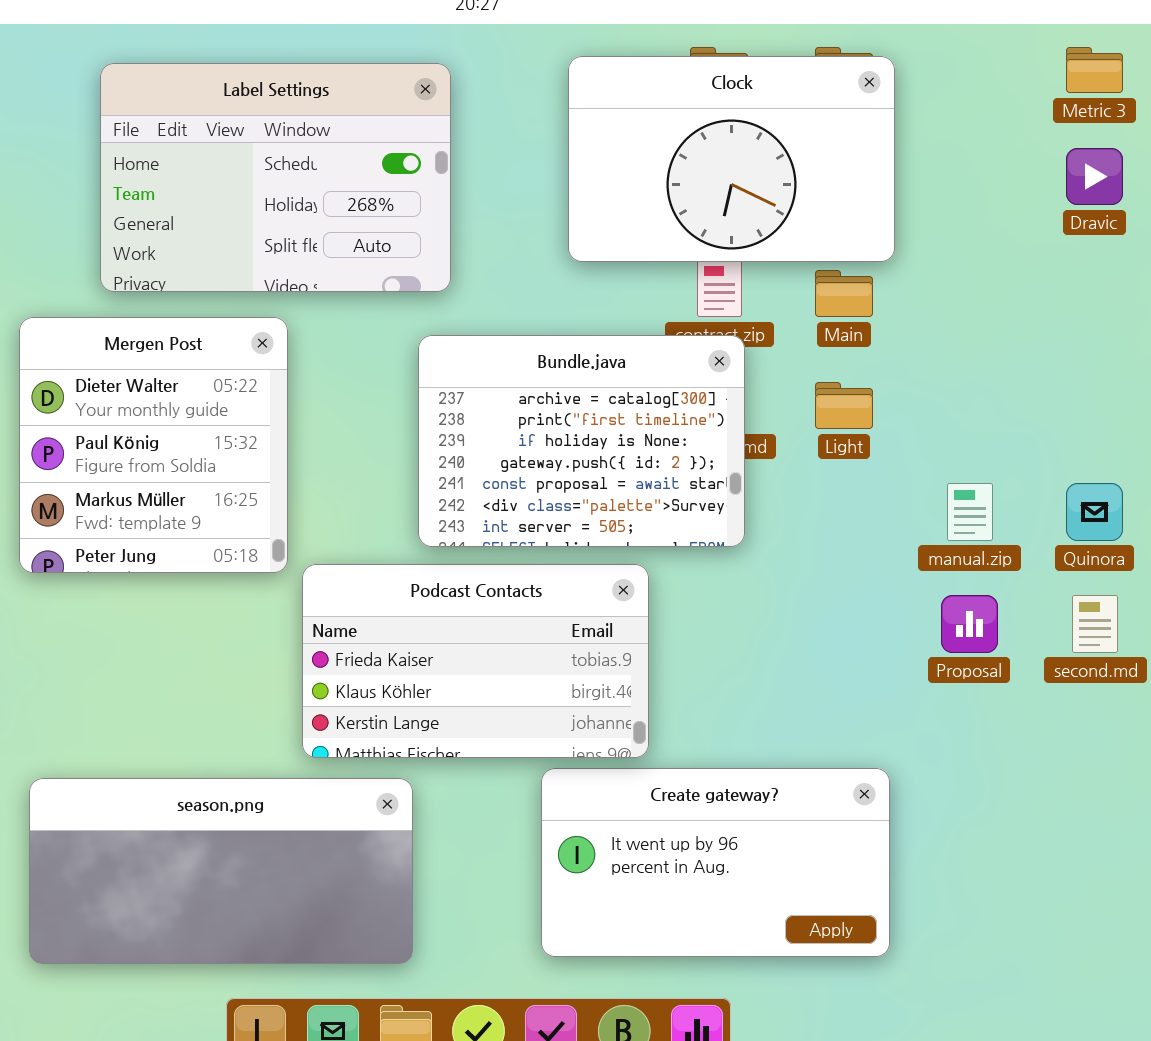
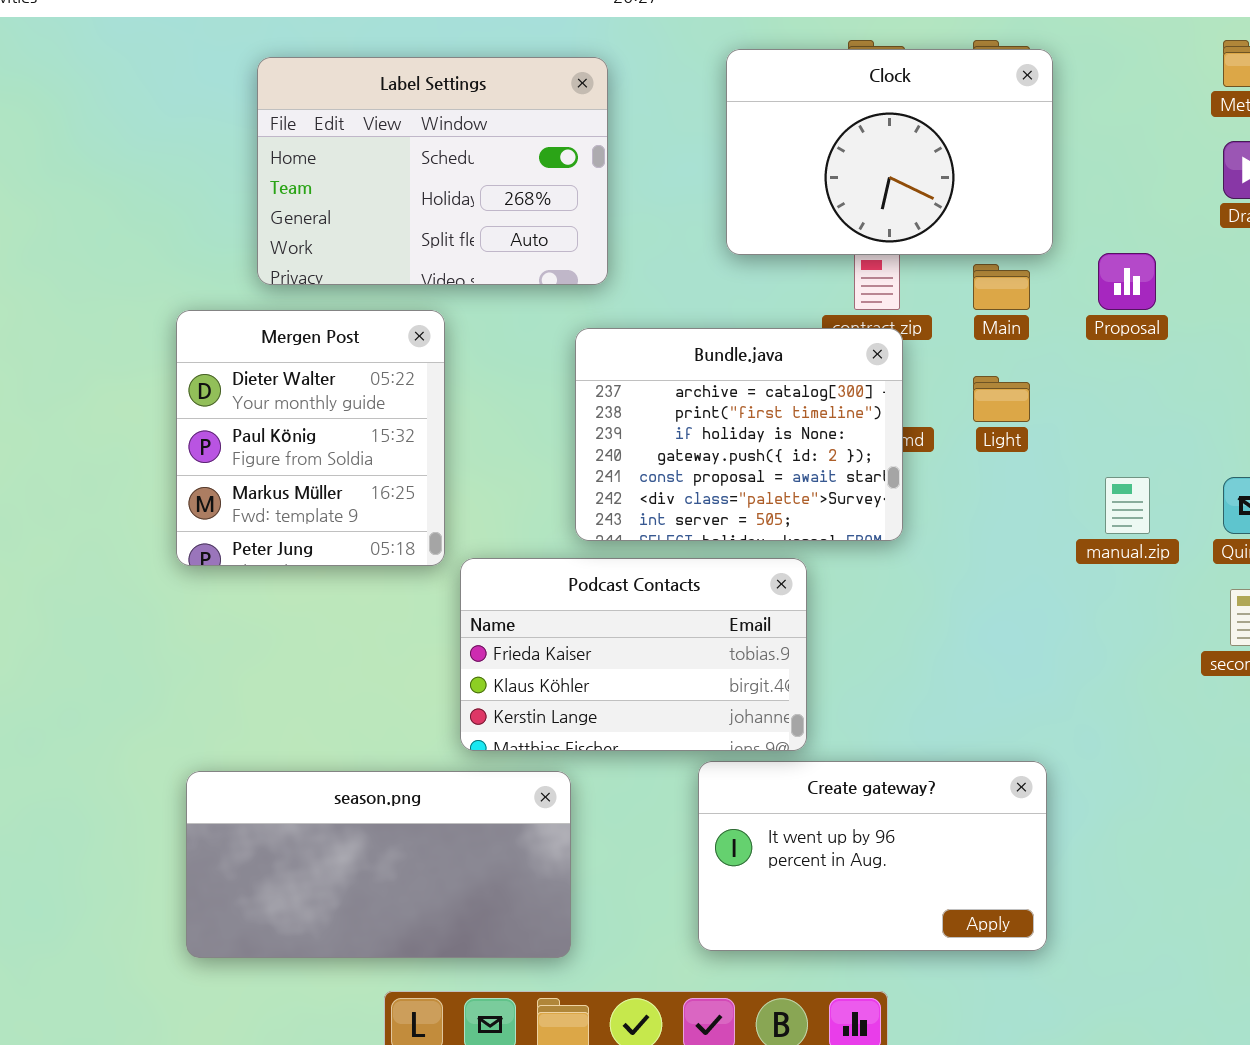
Proposal: [941,595,998,653] -> [1098,253,1156,310], moved

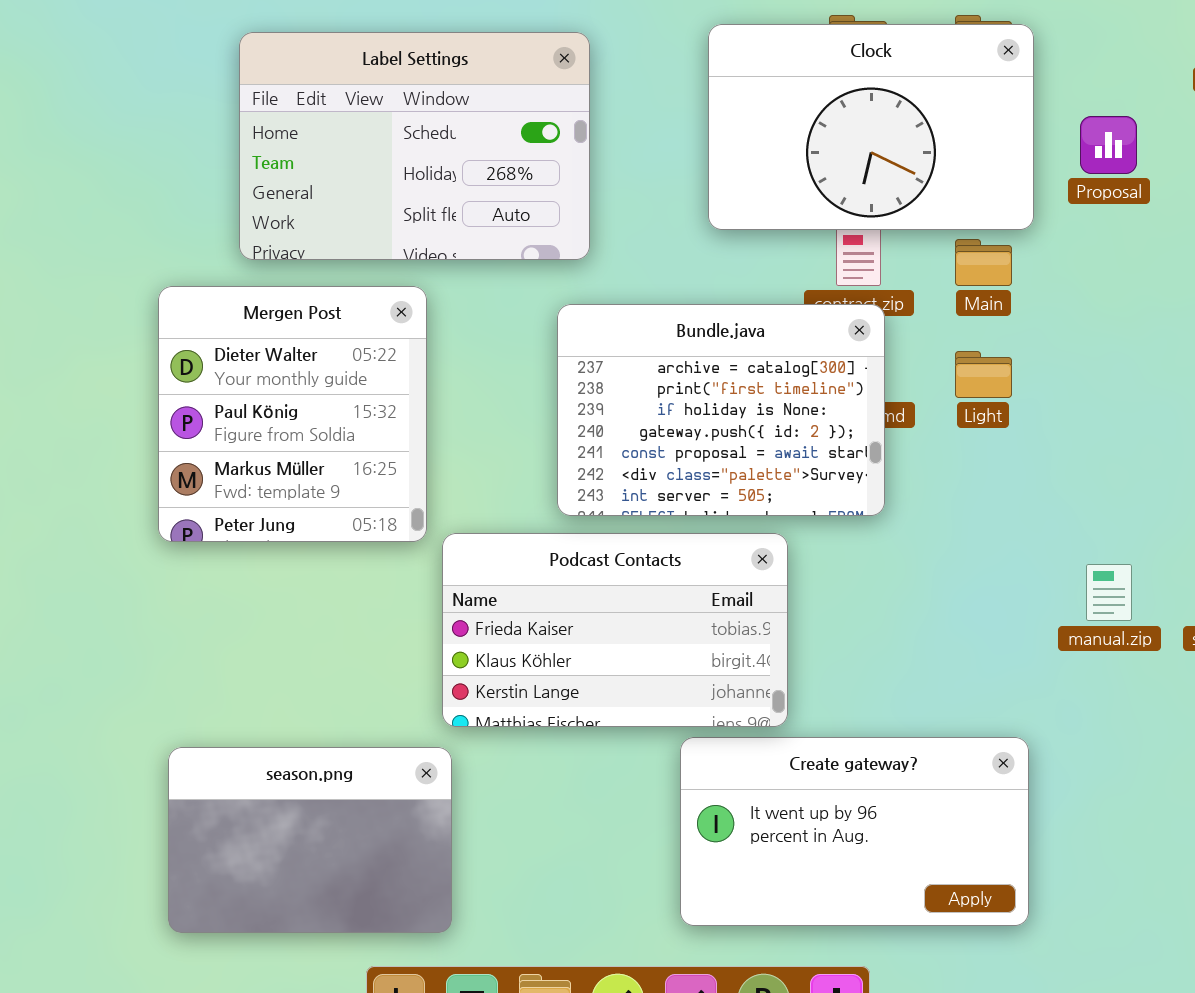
Proposal: [1098,253,1156,310] -> [1080,116,1137,174], moved
manual.zip: [1105,477,1150,534] -> [1086,564,1132,621], moved
season.png: [186,771,571,958] -> [168,747,452,933], resized

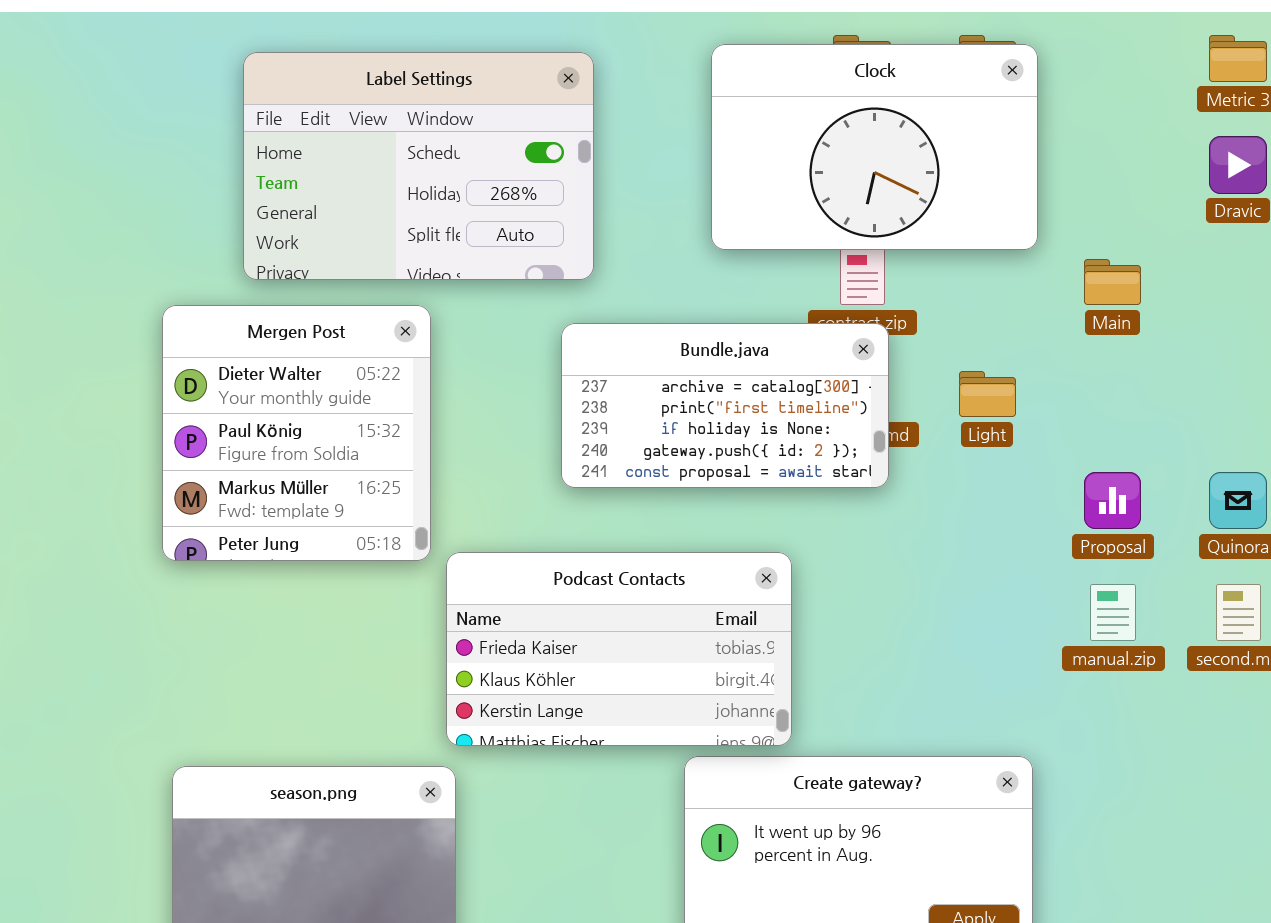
Proposal: [1080,116,1137,174] -> [1084,472,1141,529], moved
Main: [955,239,1012,286] -> [1084,259,1141,305], moved
Bundle.java: [557,304,885,516] -> [561,323,889,488], resized

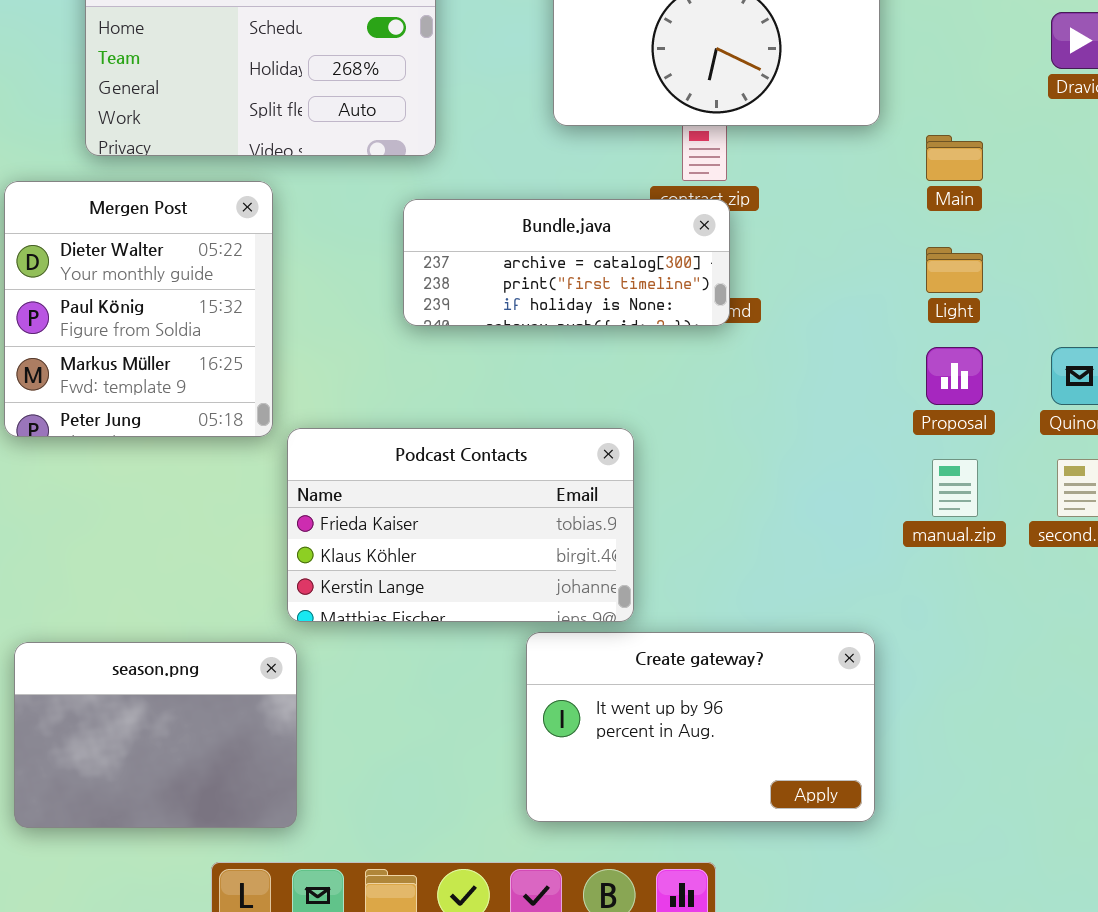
Bundle.java: [561,323,889,488] -> [403,199,730,326], resized
Light: [959,371,1016,417] -> [926,247,983,293], moved

